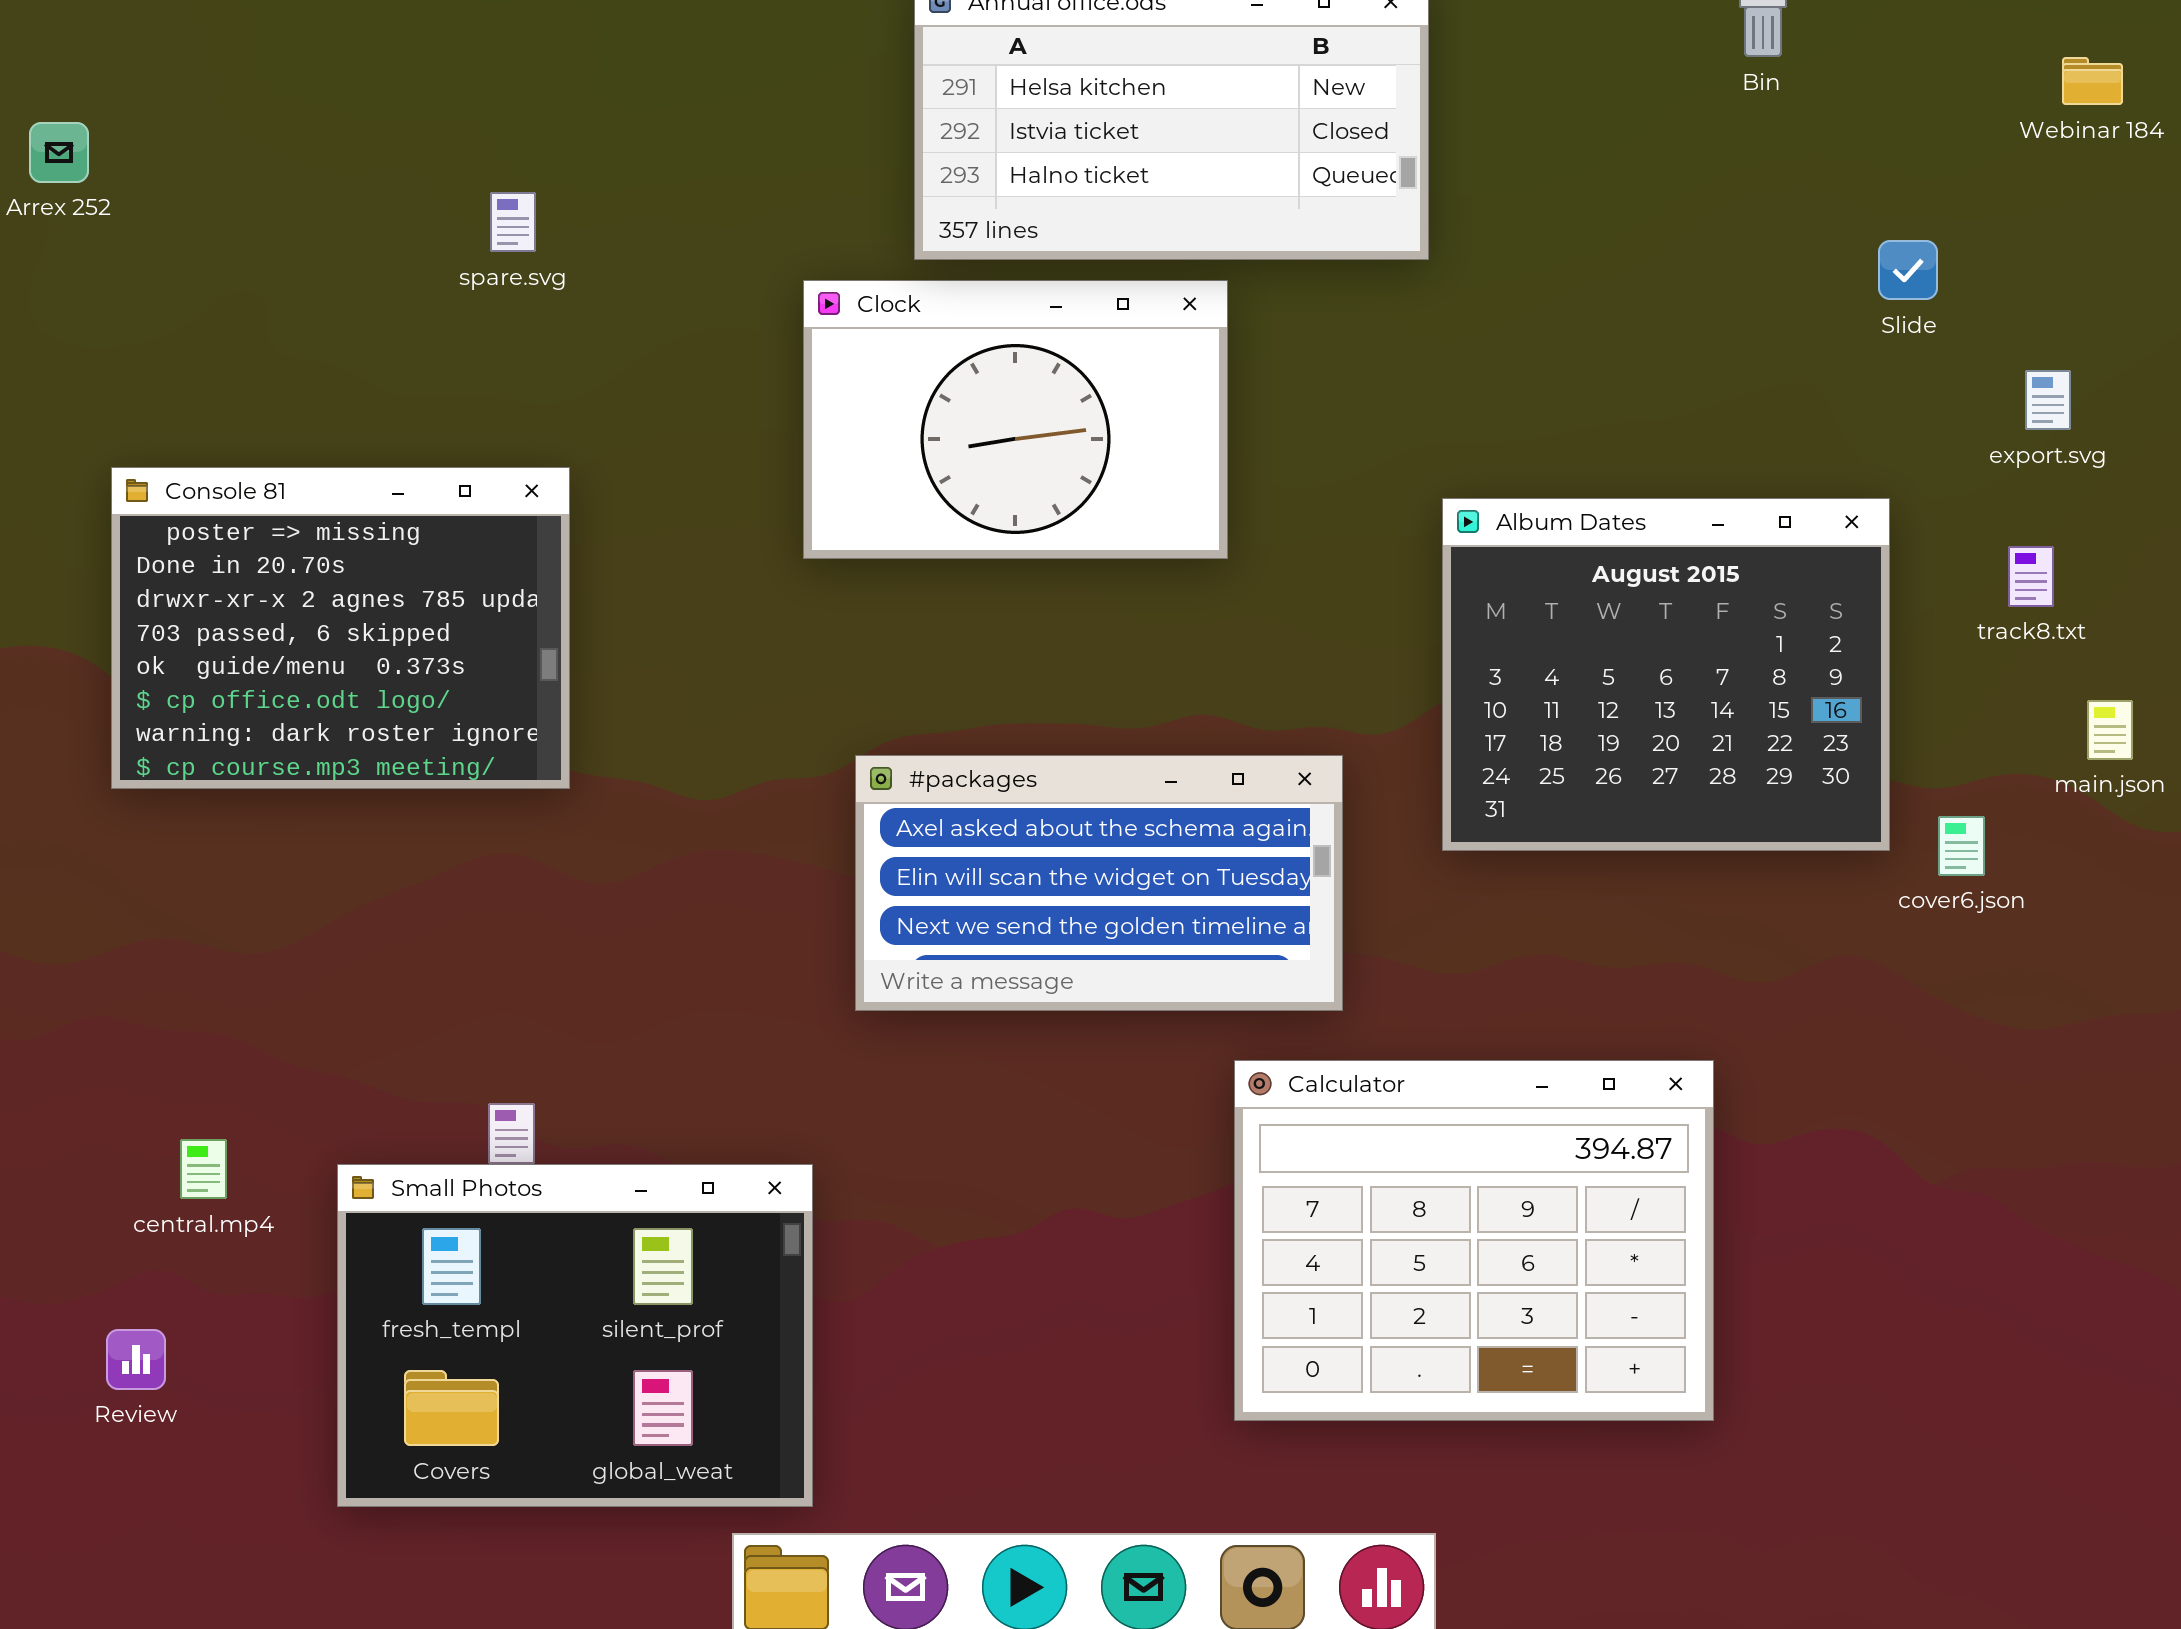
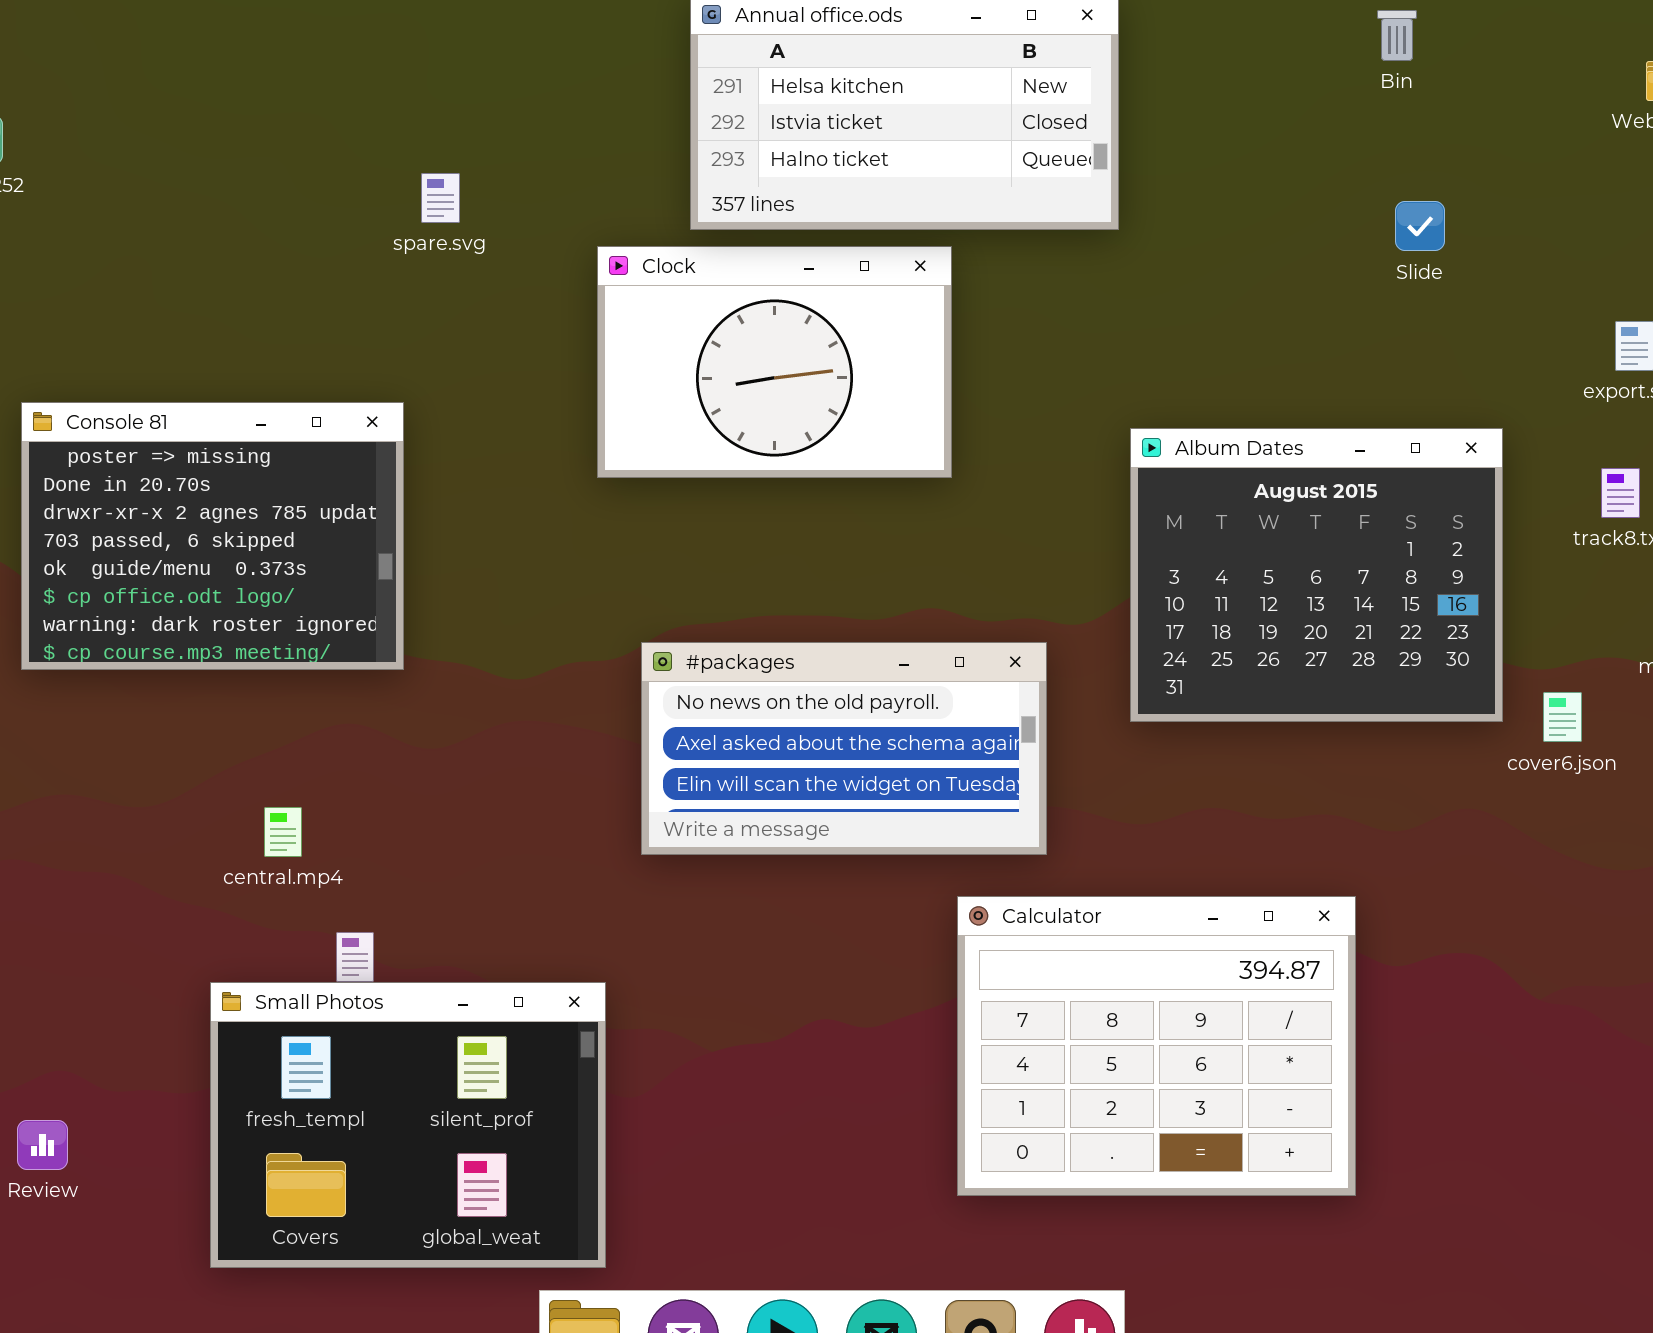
spare.svg: [490,192,536,252] -> [421,173,460,223], moved
Slide: [1878,240,1938,300] -> [1395,201,1445,251], moved
#packages: [855,755,1343,1011] -> [641,642,1047,855], scrolled up 1 row
central.mp4: [180,1139,227,1199] -> [264,807,302,857], moved

